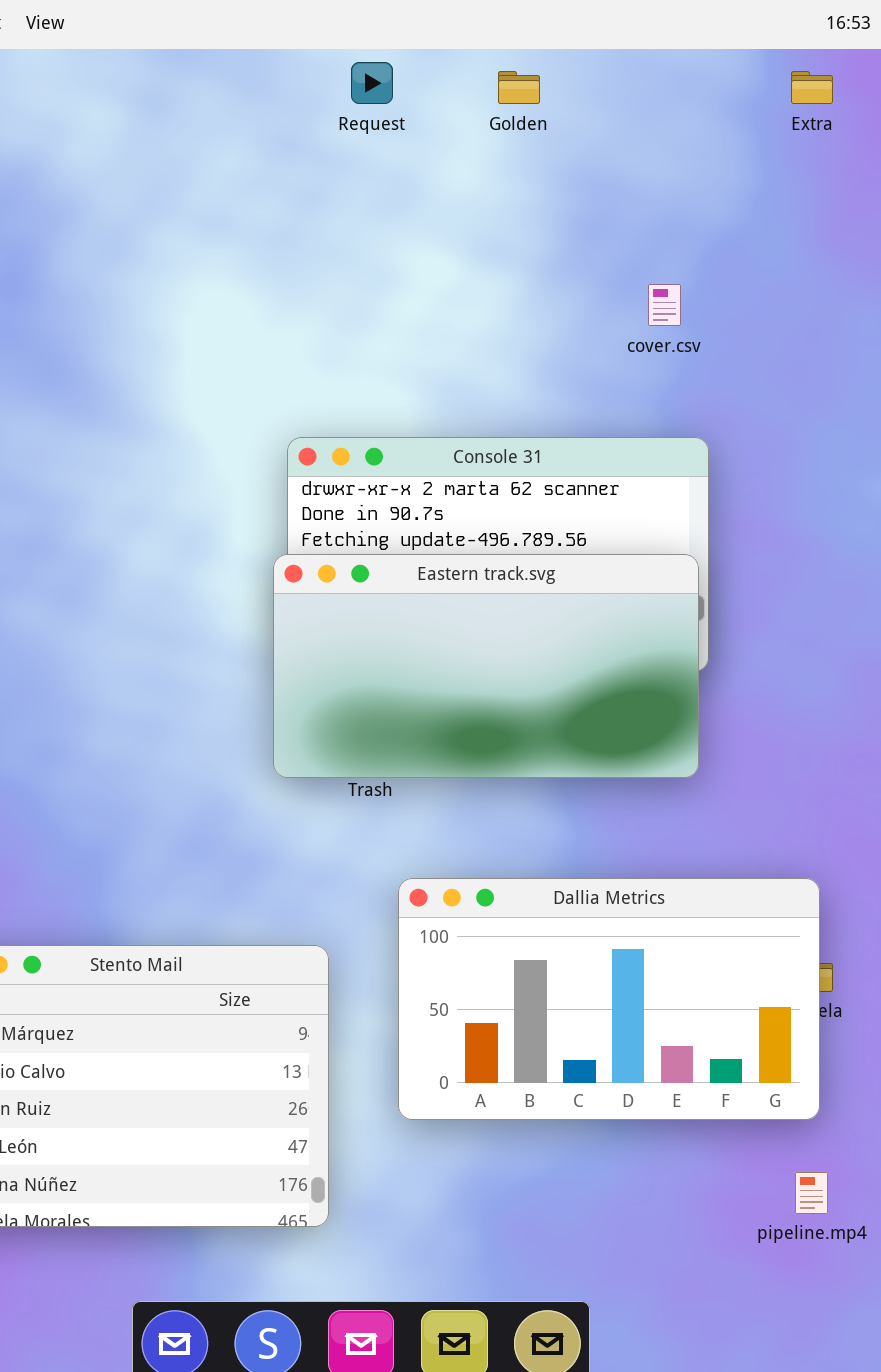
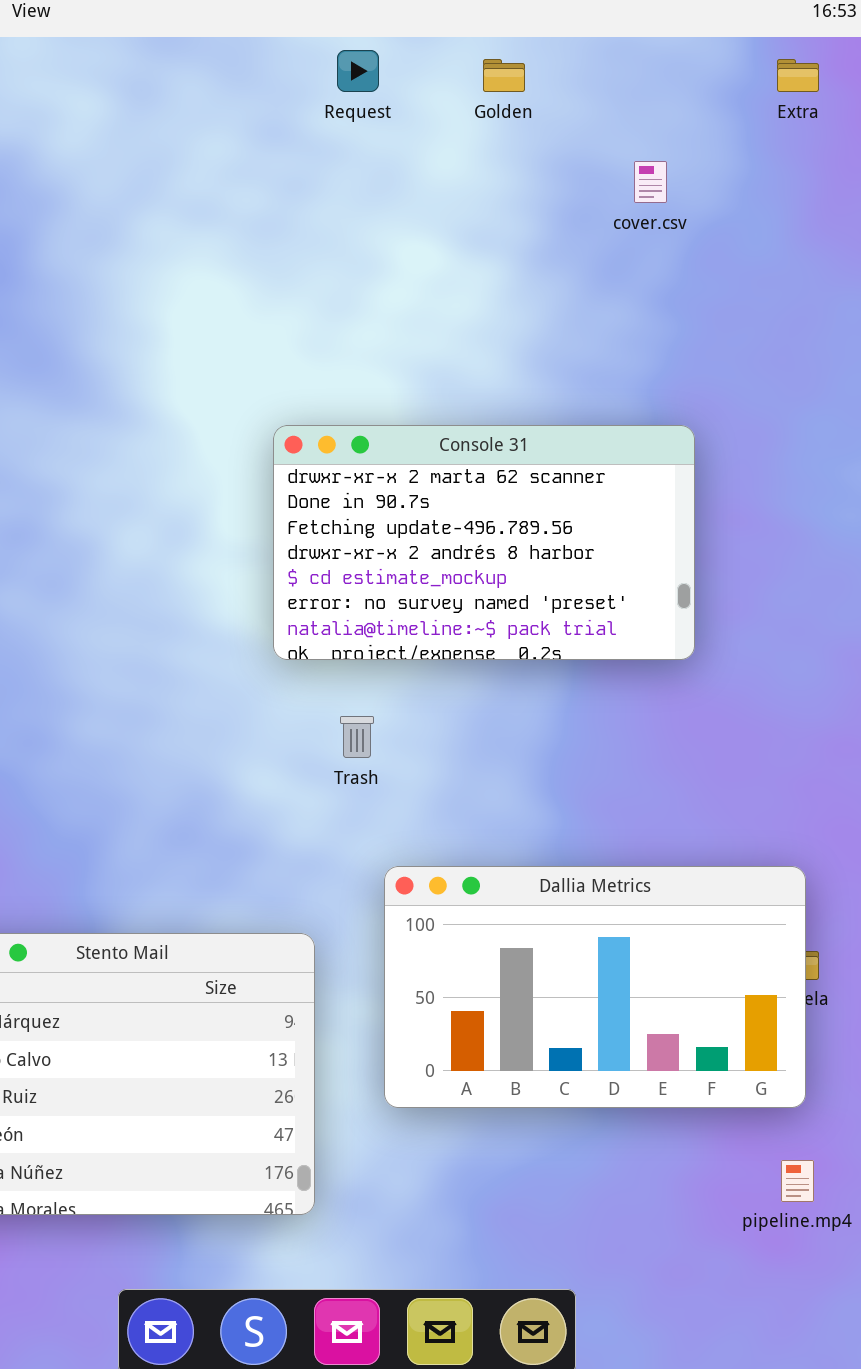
cover.csv: [648,284,681,326] -> [634,161,667,203], moved
Eastern track.svg: [273,554,699,778] -> none, closed

